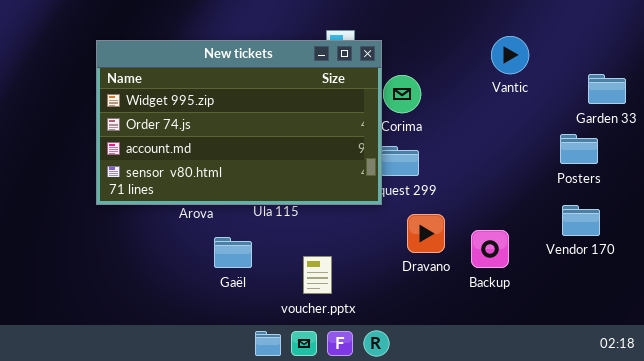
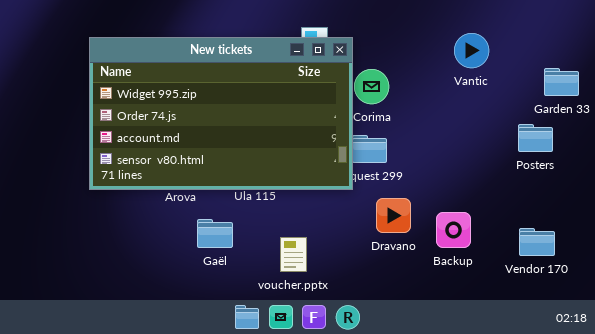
Vendor 170: [562,205,600,236] -> [519,228,555,256], moved

